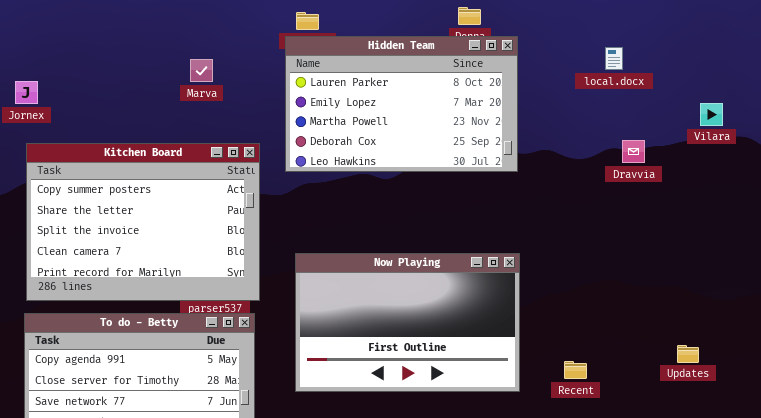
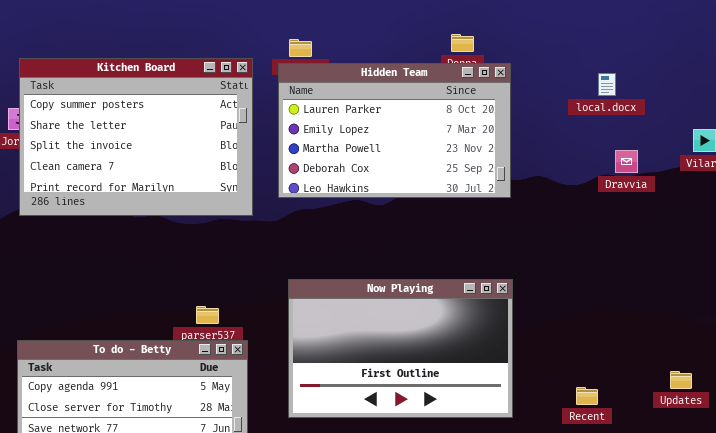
Dravvia: [622,140,645,163] -> [615,150,638,173], moved
Kitchen Board: [26,143,260,301] -> [19,58,253,216], moved
Recent: [564,361,587,379] -> [576,387,598,405], moved

